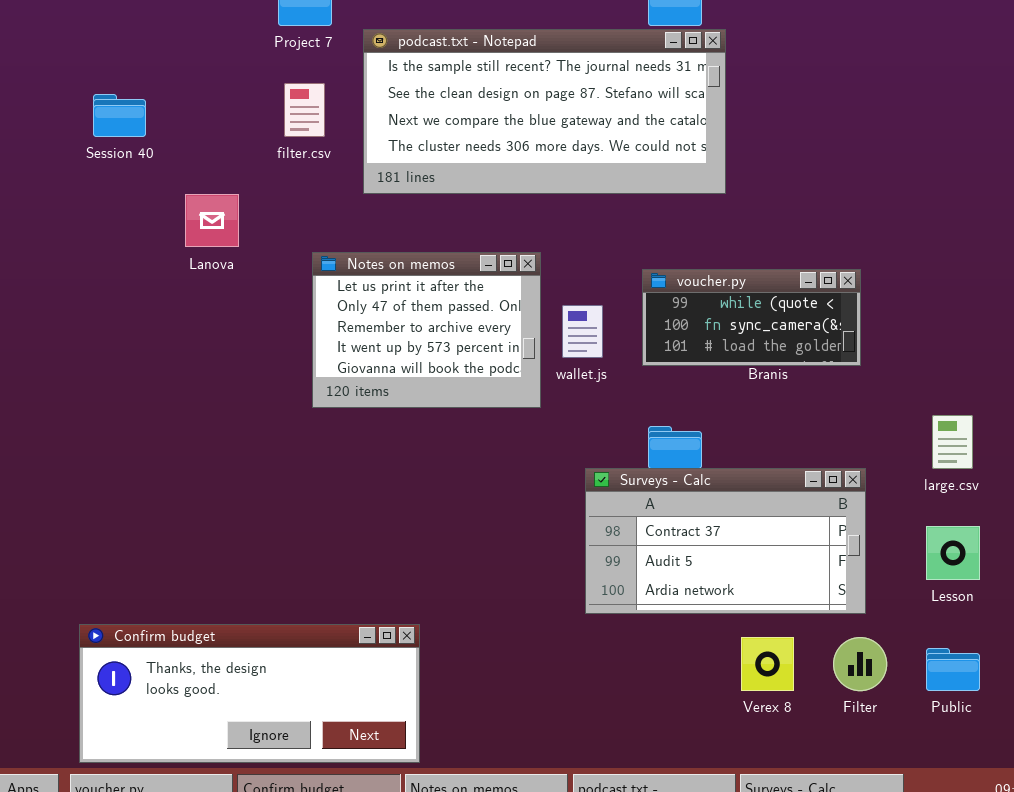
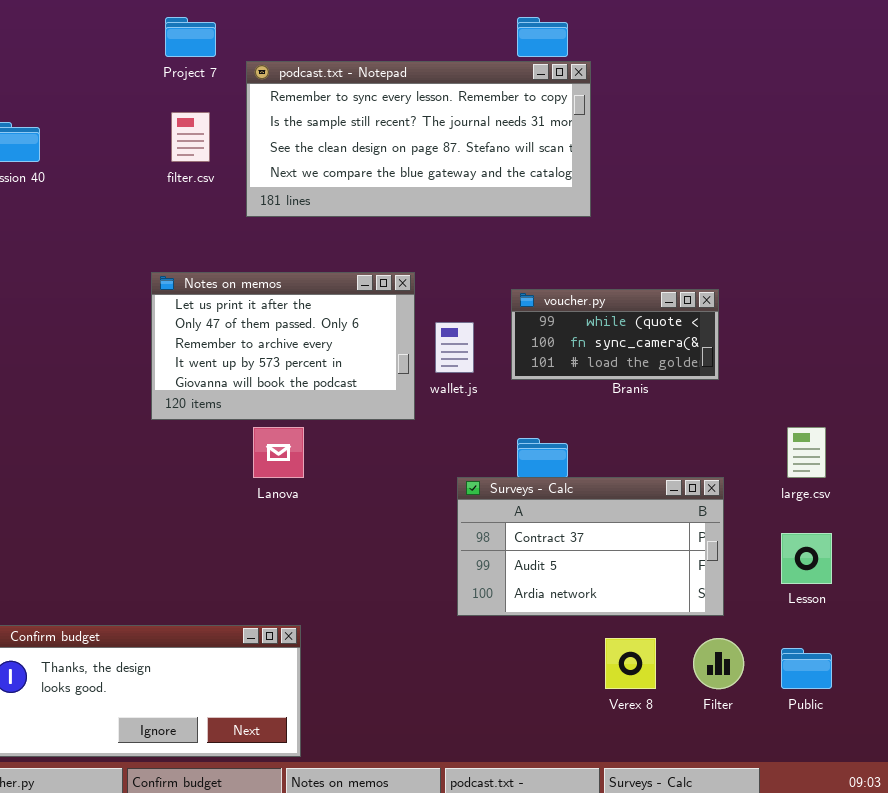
podcast.txt - Notepad: [363,29,726,194] -> [246,61,591,217], scrolled up 1 row
Lanova: [185,194,239,247] -> [253,427,304,478], moved
Notes on memos: [312,252,541,408] -> [151,272,415,420], resized

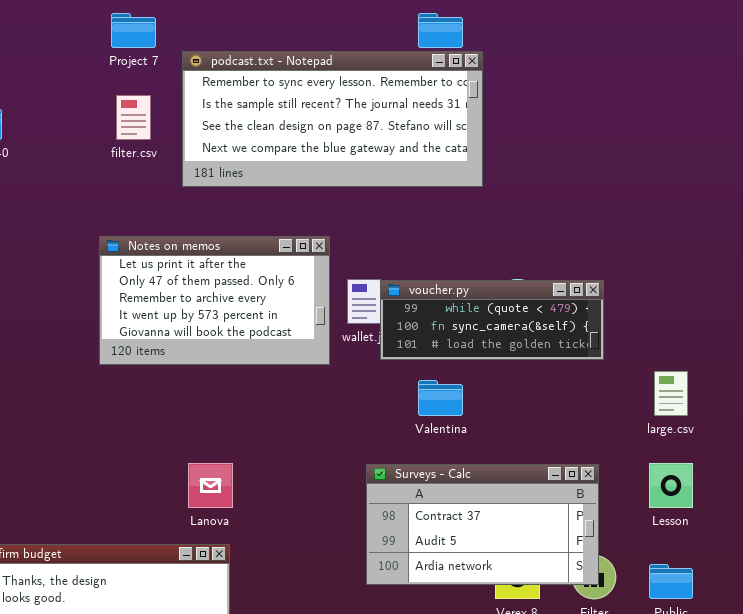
voucher.py: [511,289,719,380] -> [380,280,604,360], moved, resized
Lanova: [253,427,304,478] -> [188,463,233,508], moved
Surveys - Calc: [457,477,724,616] -> [366,464,599,585], moved

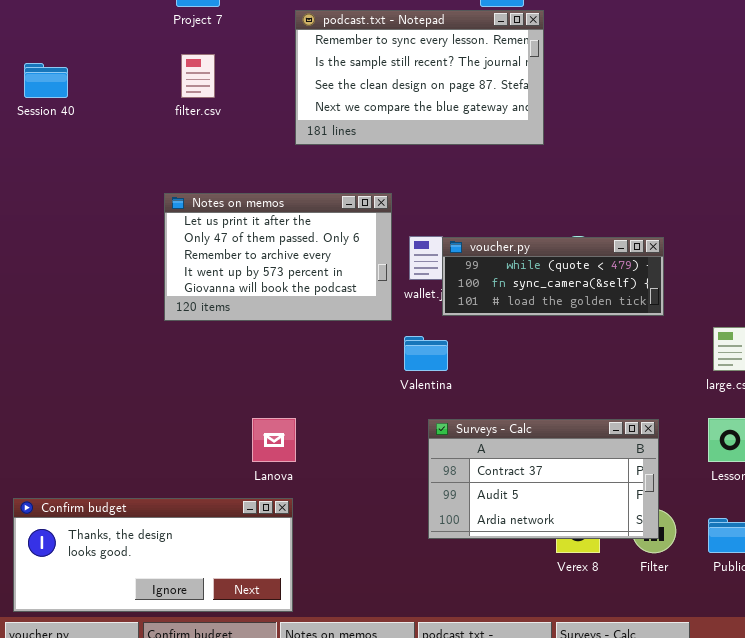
podcast.txt - Notepad: [182,51,483,187] -> [295,10,544,145], resized
Valentina: [418,380,463,416] -> [404,336,448,371], moved

